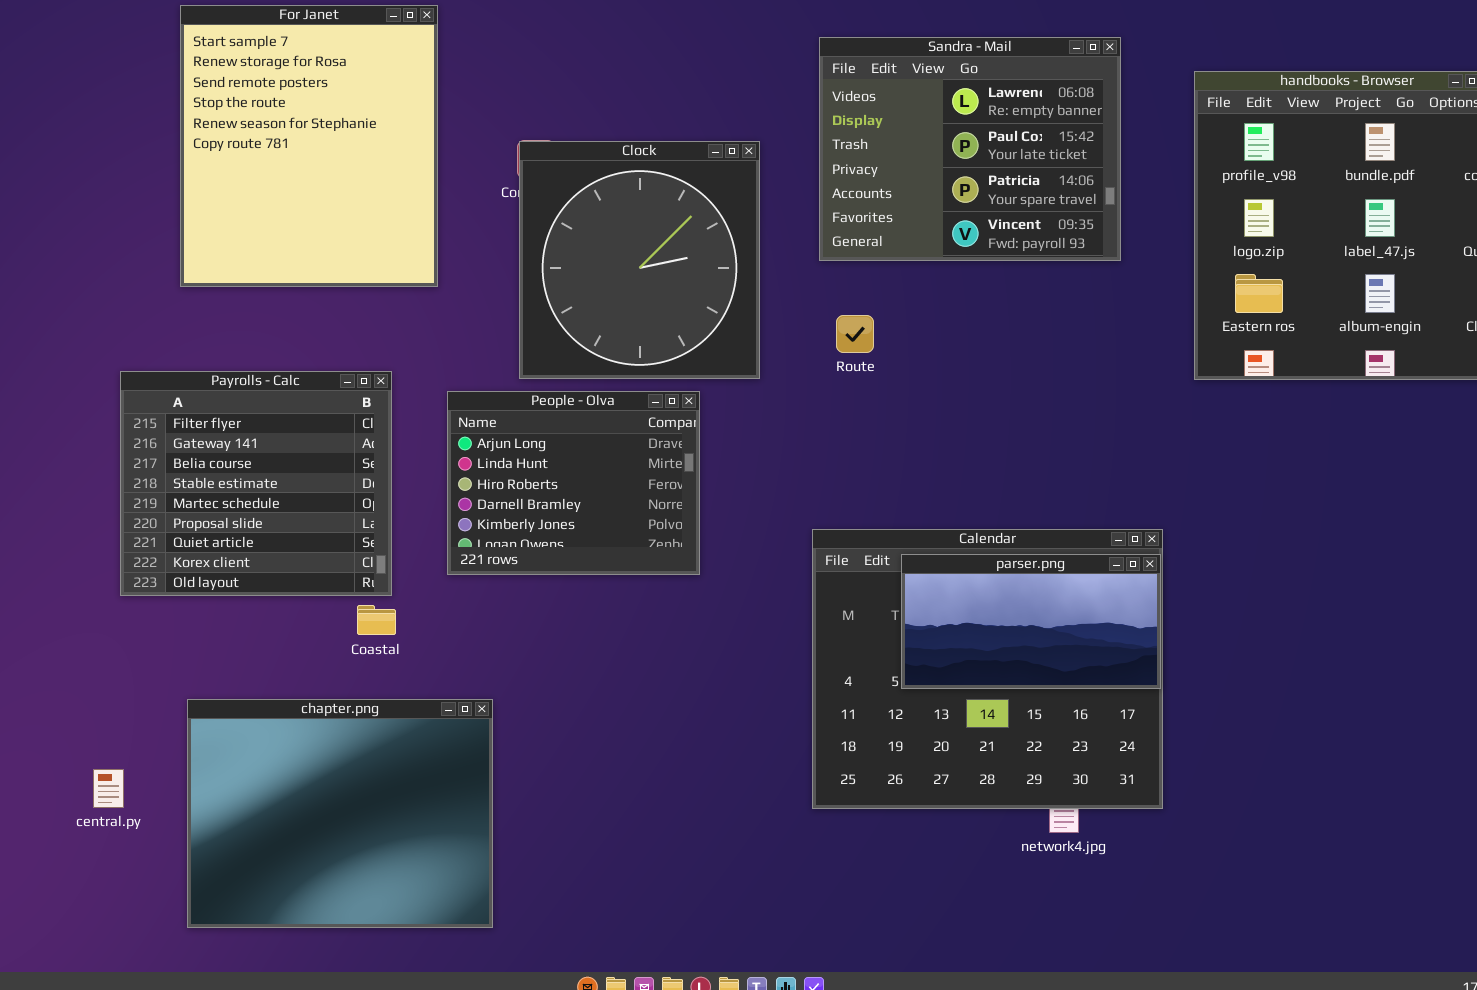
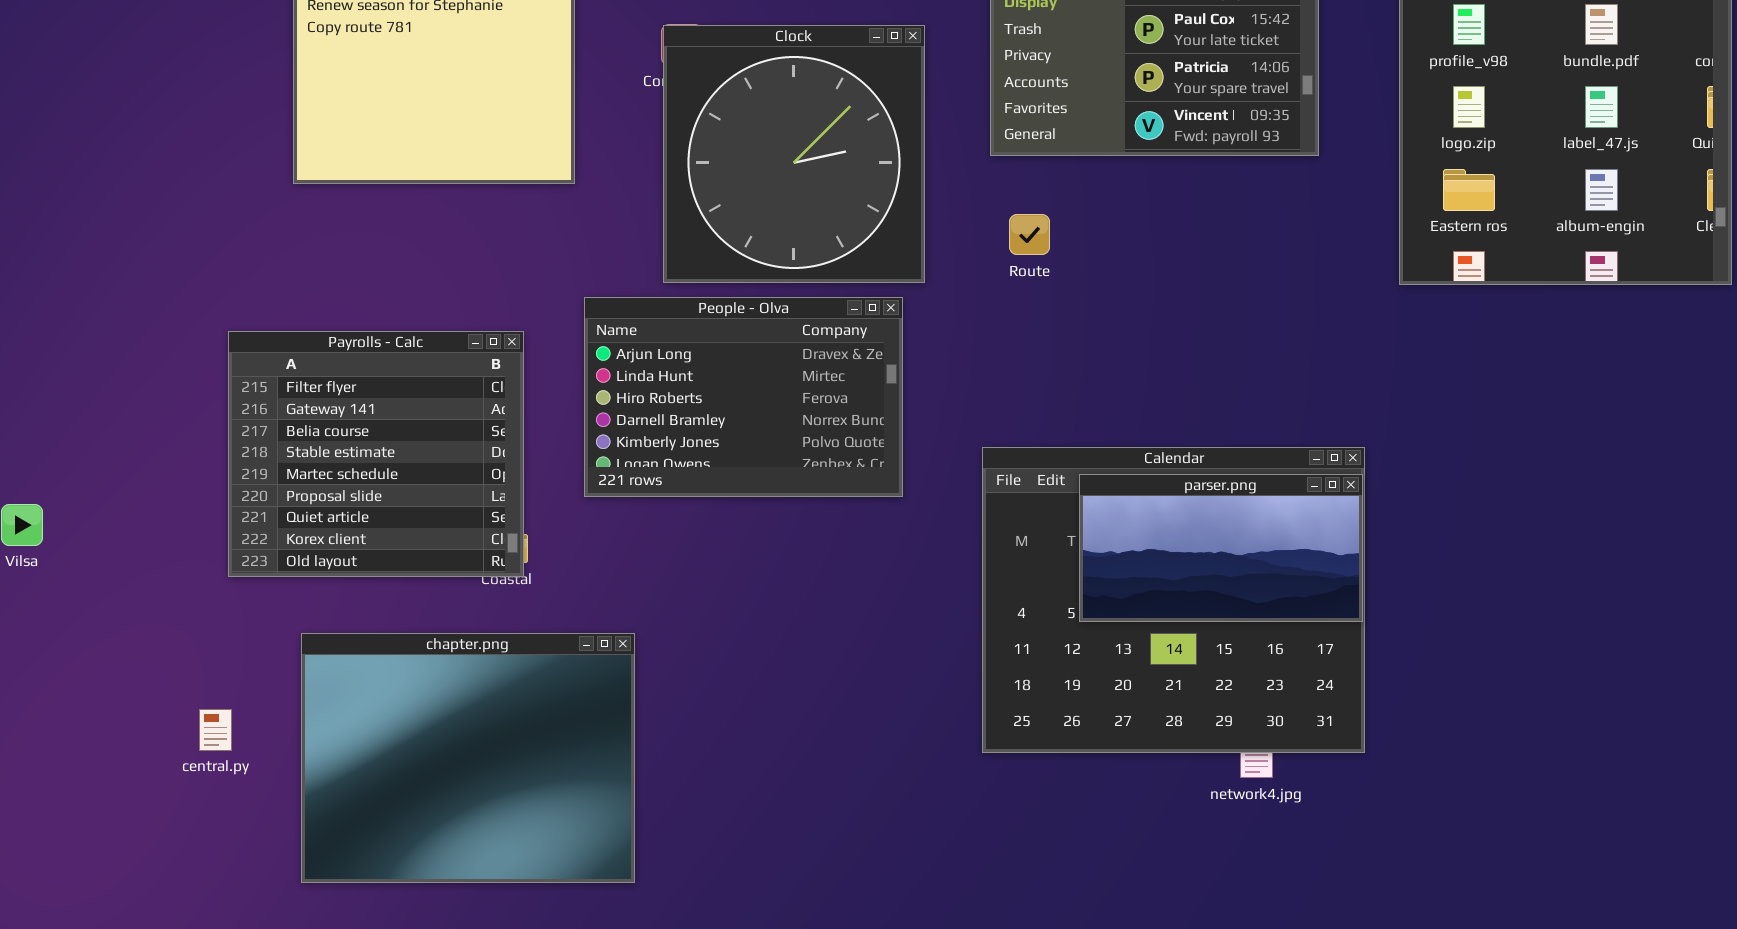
Payrolls - Calc: [120,371,392,596] -> [228,331,524,577], moved
People - Olva: [447,391,700,575] -> [584,297,903,497], resized

